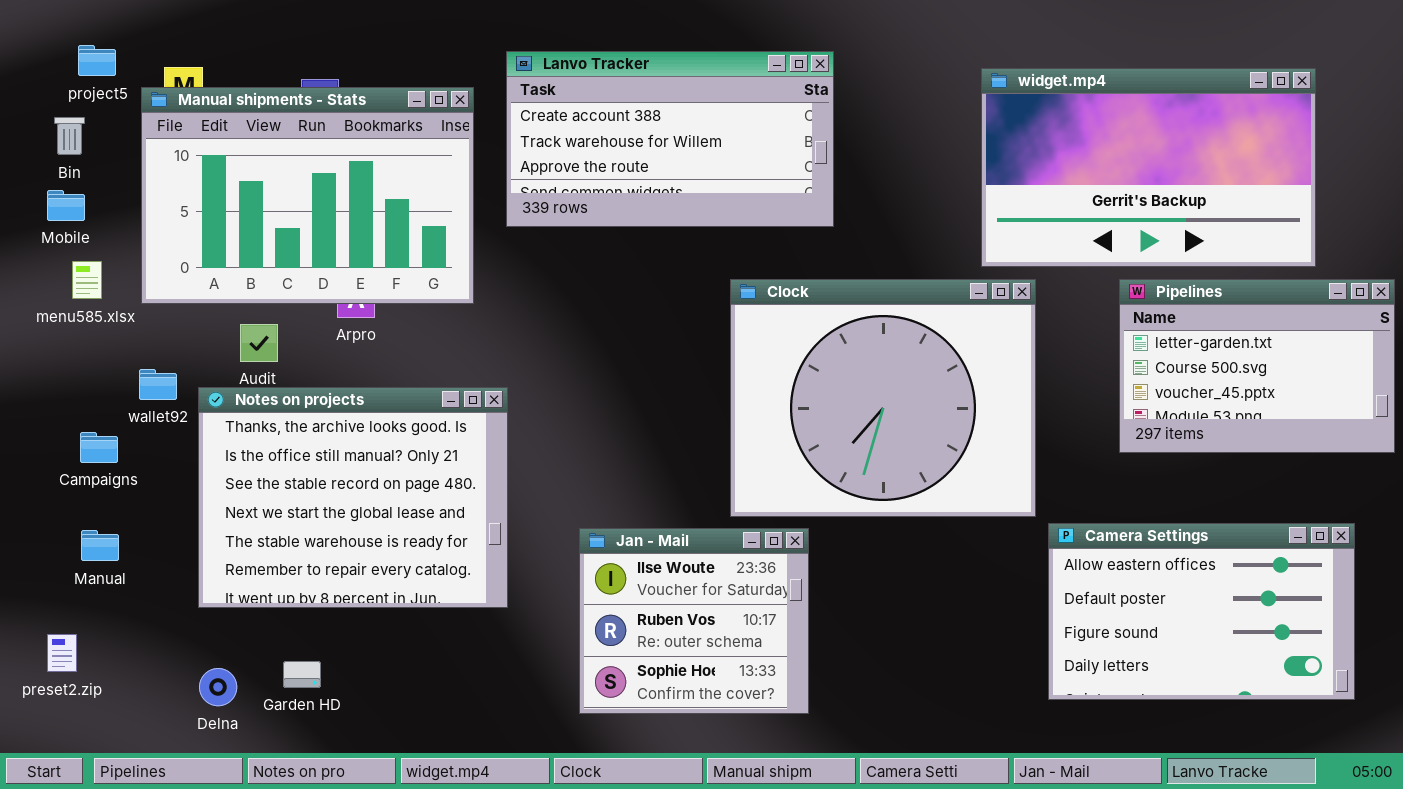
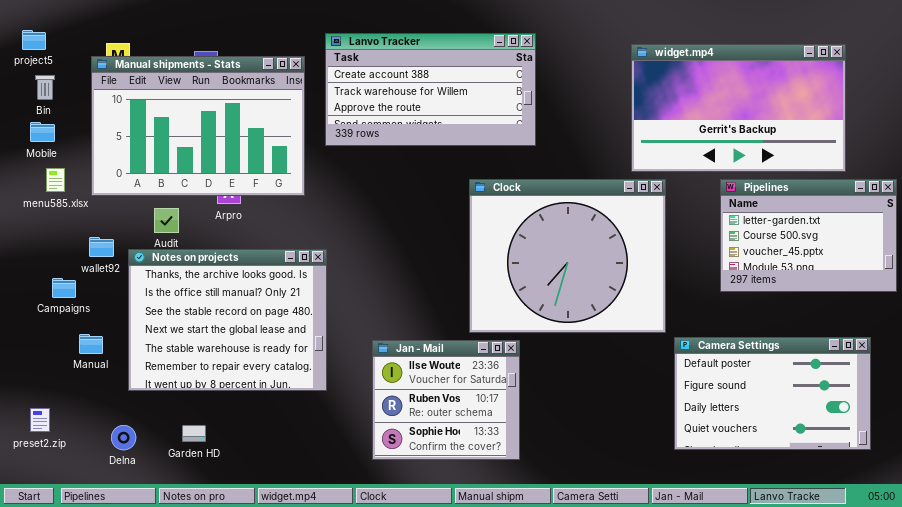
project5: [78,45,116,76] -> [22,30,46,50], moved
Camera Settings: [1048,523,1355,700] -> [674,337,871,450], scrolled down 1 row
Manual: [81,530,119,561] -> [79,334,103,354], moved
Delna: [199,668,237,706] -> [111,425,136,450], moved

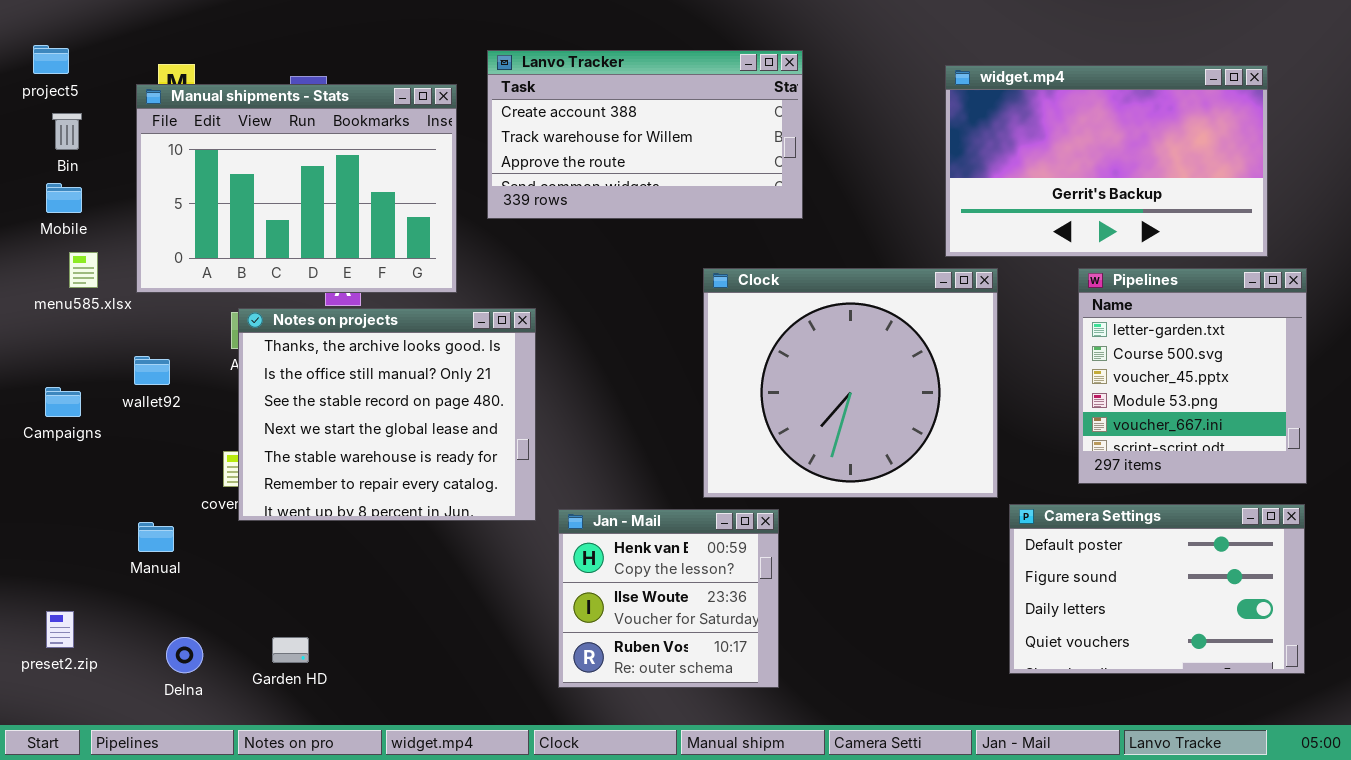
Pipelines: [720,179,897,292] -> [1078,268,1307,484], resized
Notes on projects: [128,249,327,391] -> [238,308,536,521], moved
Campaigns: [52,278,76,298] -> [45,387,81,417], moved
Manual: [79,334,103,354] -> [138,522,174,552], moved
Jan - Mail: [372,340,520,460] -> [558,509,779,688], scrolled up 1 row

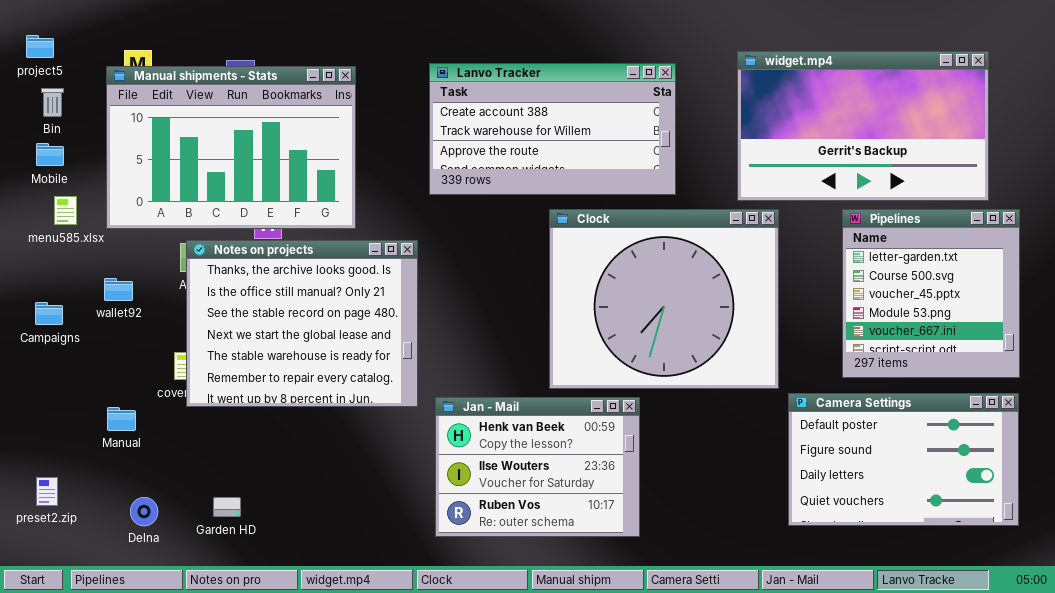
Lanvo Tracker: [487,50,803,219] -> [429,63,676,195], moved
Jan - Mail: [558,509,779,688] -> [435,397,640,537], resized

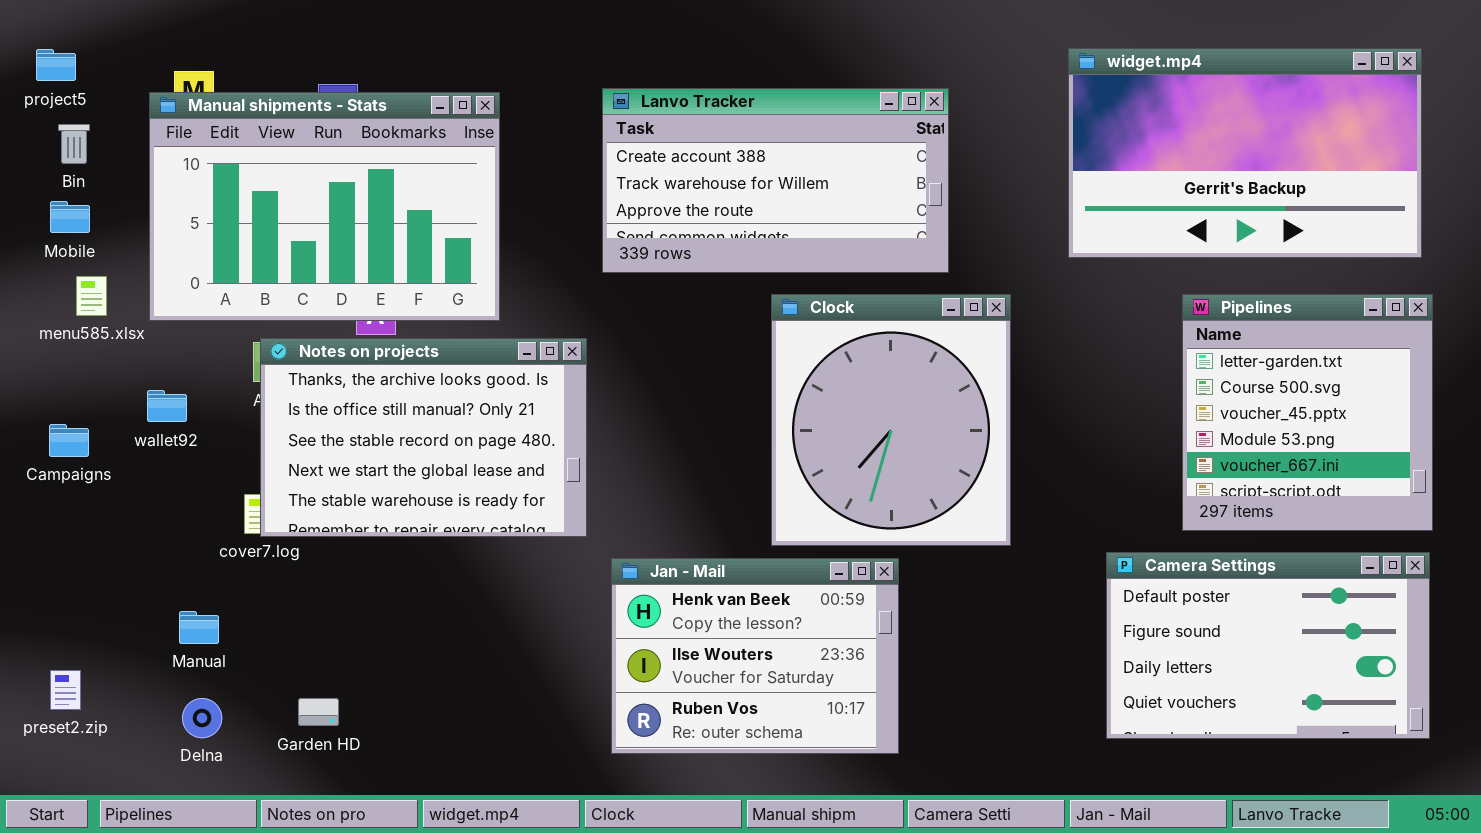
widget.mp4: [737,51,989,201] -> [1068,48,1422,258], moved
Clock: [549,209,779,389] -> [771,294,1011,546], resized
Notes on projects: [186,240,418,407] -> [260,338,587,537], resized
Manual: [107,407,136,431] -> [179,611,219,644], moved

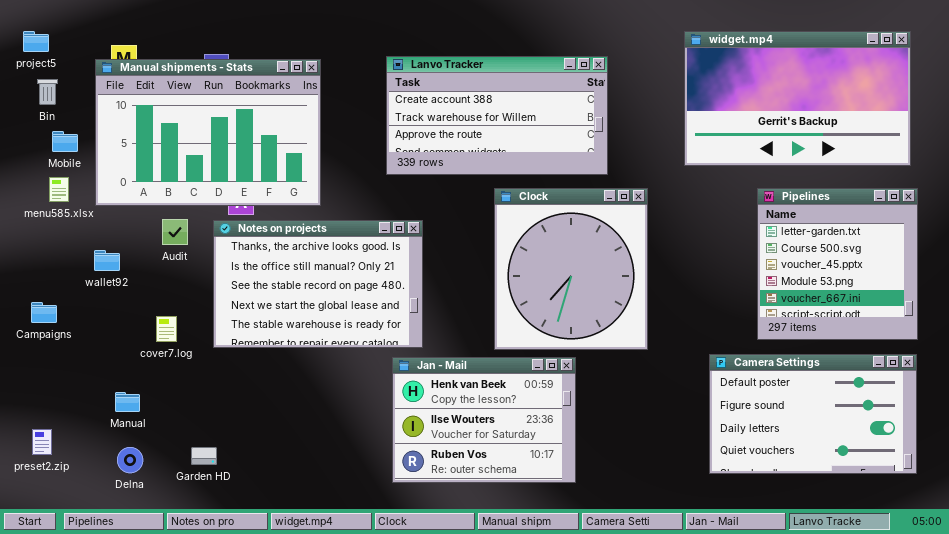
Mobile: [50,201,90,233] -> [52,131,78,152], moved
Notes on projects: [260,338,587,537] -> [213,220,423,348], moved
Campaigns: [49,424,89,457] -> [31,302,57,323], moved

